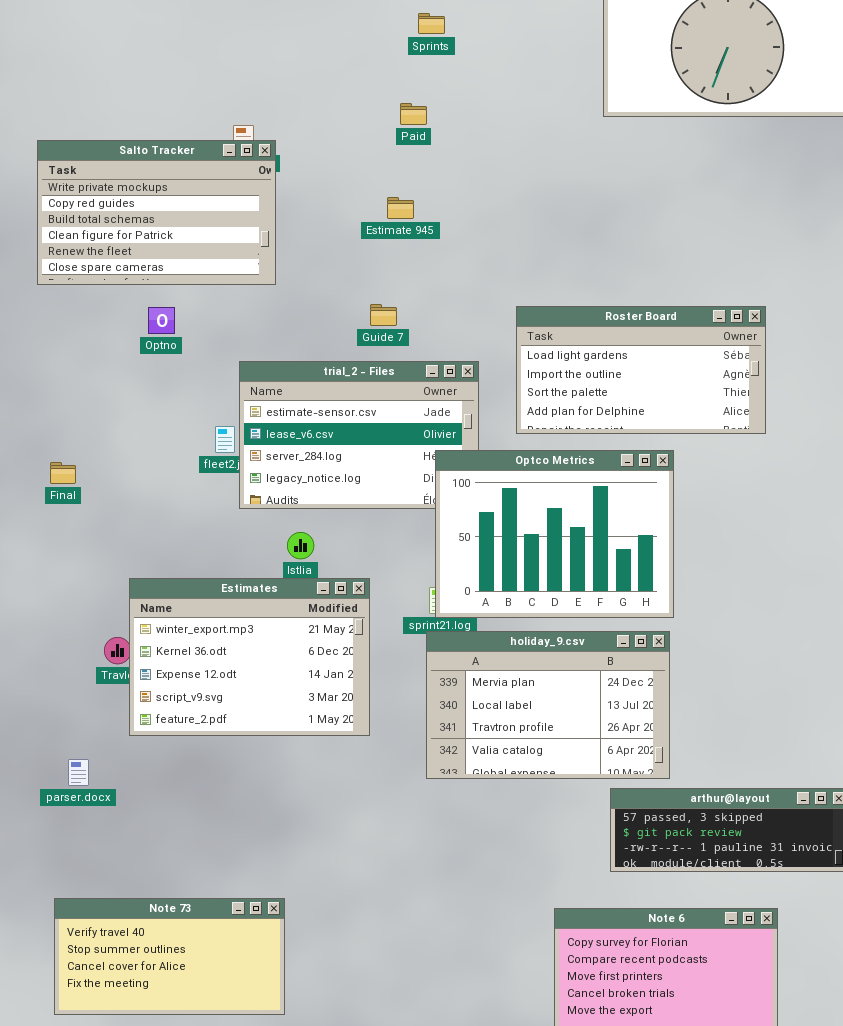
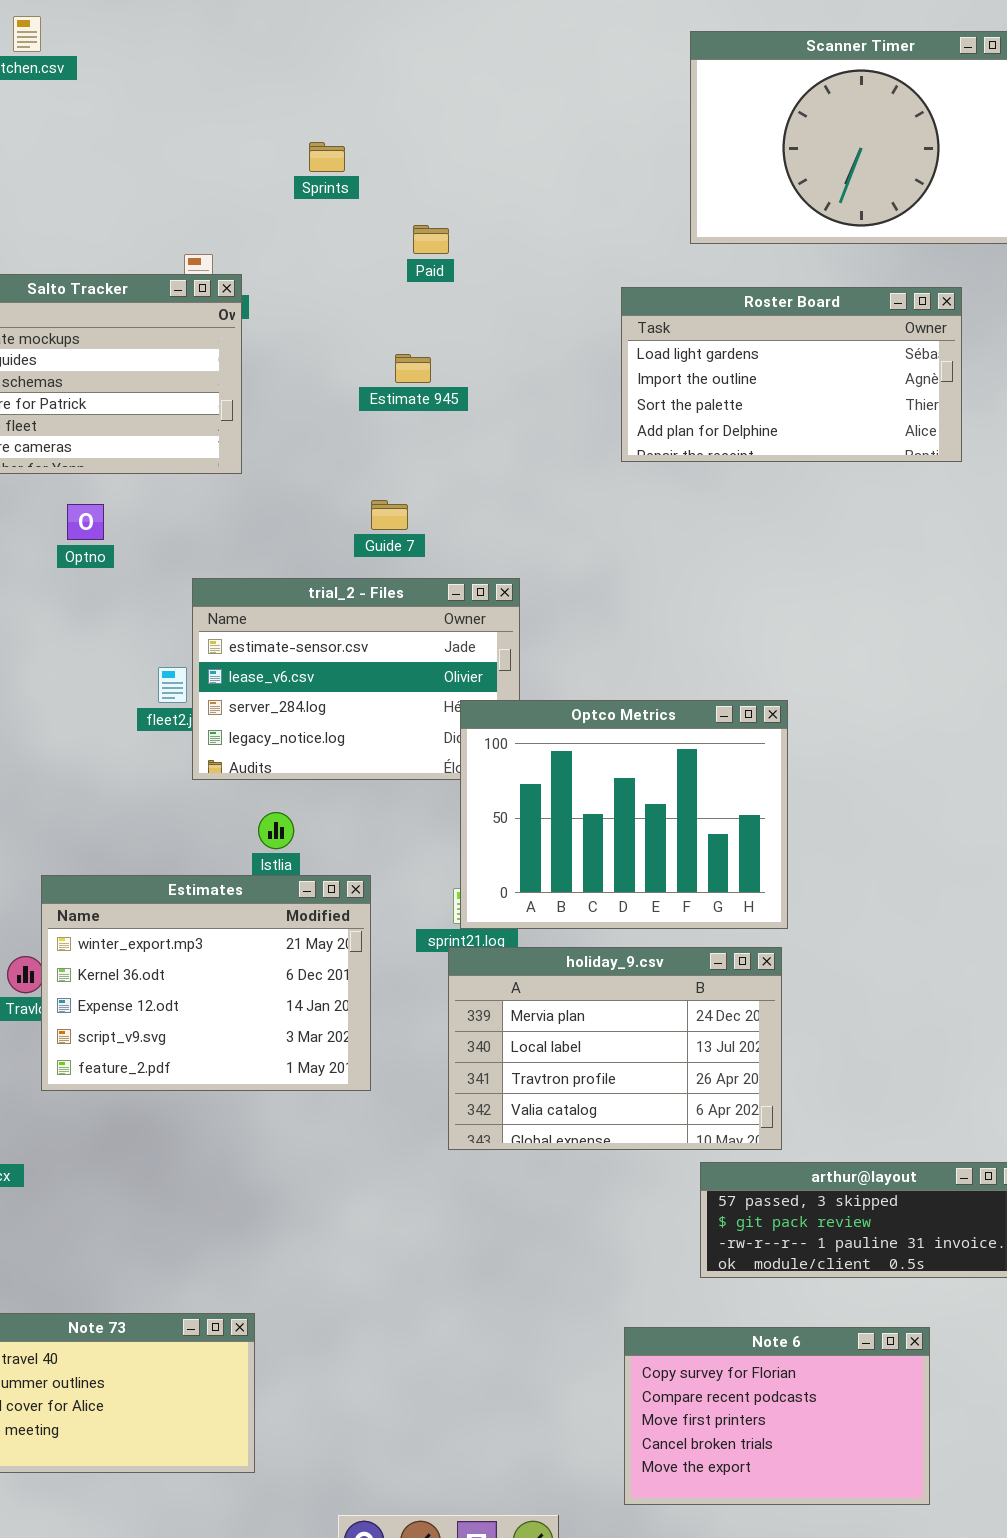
Sprints: [418,13,445,34] -> [309,142,345,172], moved
Roster Board: [516,306,766,434] -> [621,287,962,462], moved

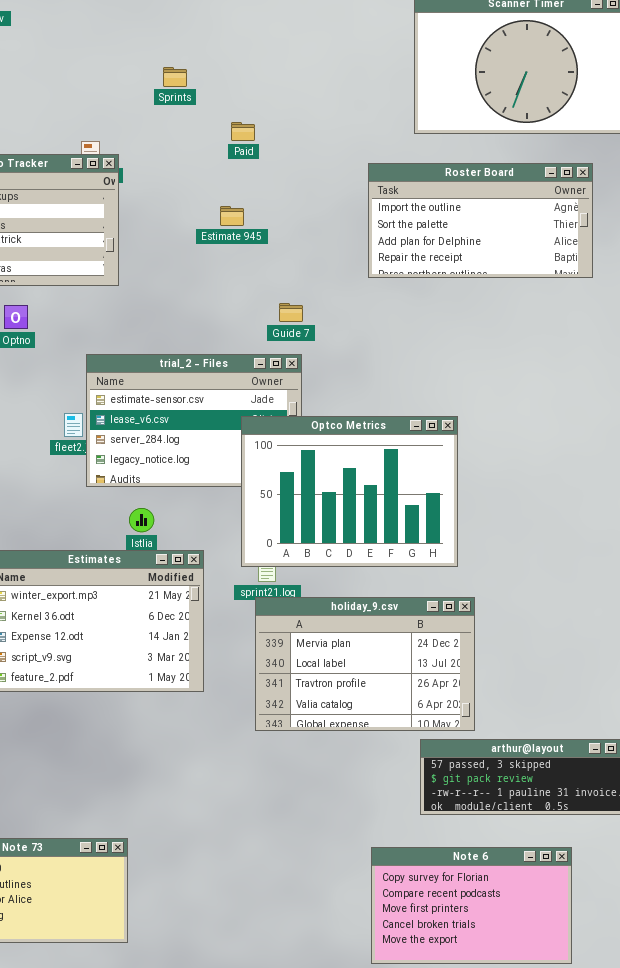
Roster Board: [621,287,962,462] -> [368,163,593,278], scrolled down 1 row
Guide 7: [371,500,408,530] -> [279,303,303,322], moved
Optco Metrics: [460,700,788,929] -> [241,416,458,567], moved

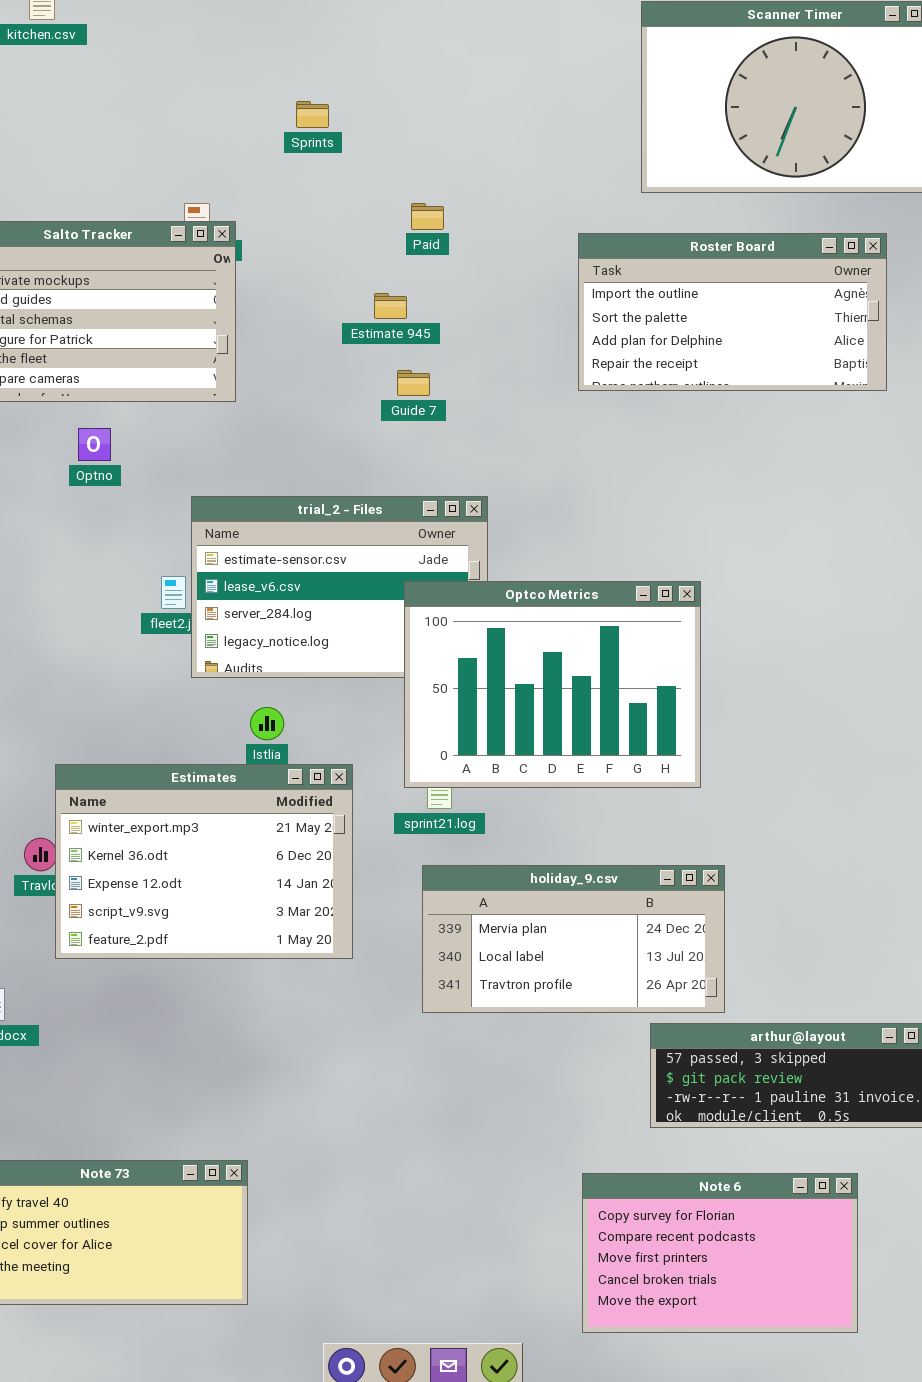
Paid: [231,122,255,141] -> [411,203,444,230], moved
Guide 7: [279,303,303,322] -> [397,370,430,396], moved
holiday_9.csv: [255,597,475,731] -> [422,865,725,1013], resized

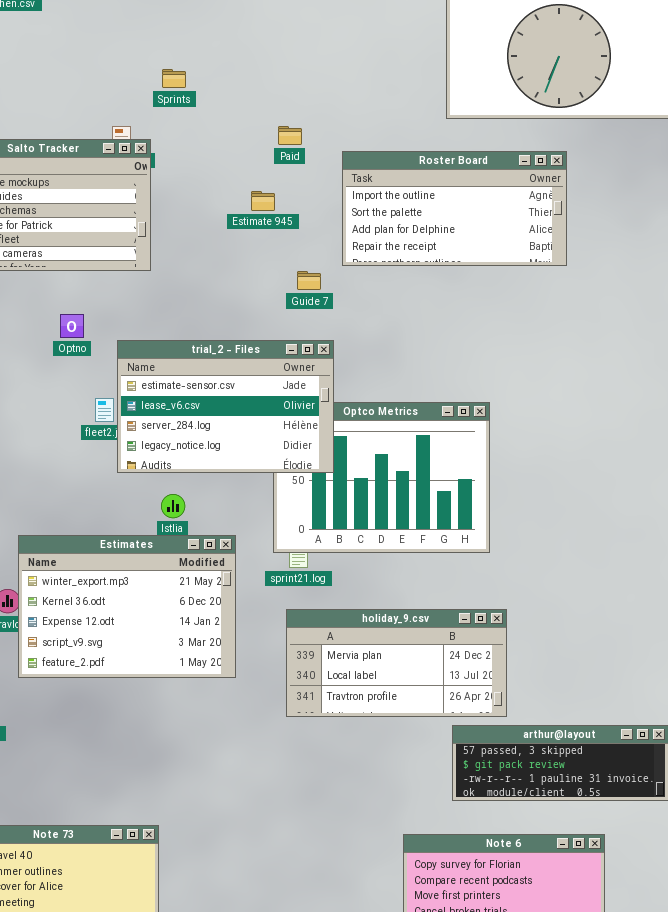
Sprints: [296,101,329,128] -> [162,69,186,88], moved
Roster Board: [578,233,887,391] -> [342,151,567,266], moved
Guide 7: [397,370,430,396] -> [297,271,321,290], moved
Optno: [78,428,111,461] -> [60,314,84,338], moved
trial_2 - Files: [191,496,488,678] -> [117,340,334,473], raised

